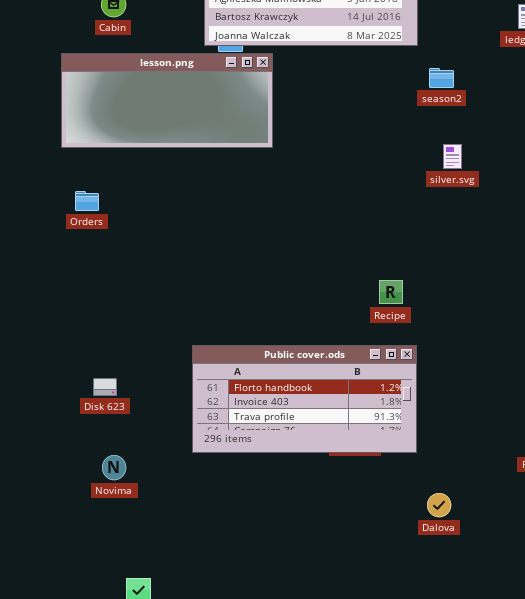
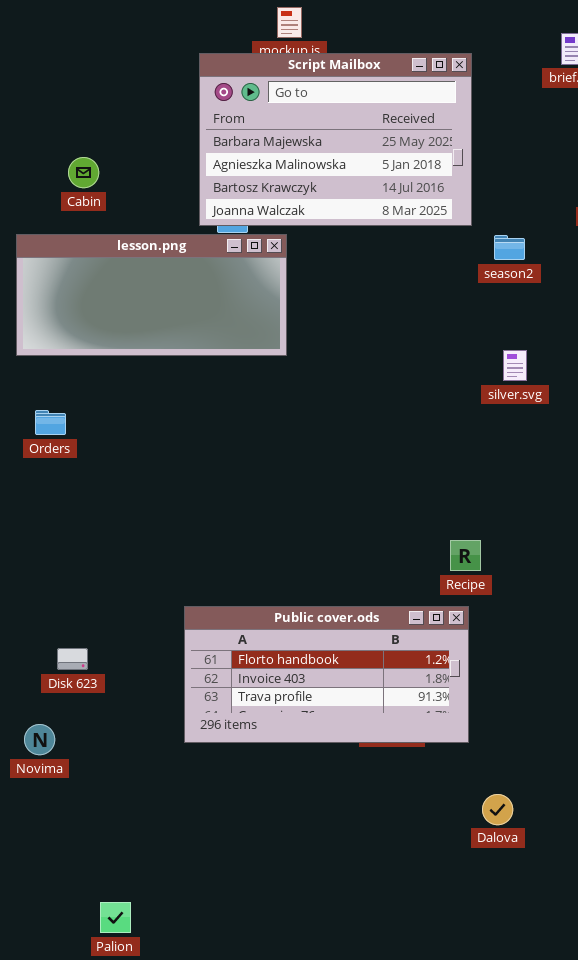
season2: [429,68,454,88] -> [494,235,525,260], moved
Recipe: [379,280,403,304] -> [450,540,481,571], moved
Novima: [102,455,126,480] -> [24,724,55,755], moved

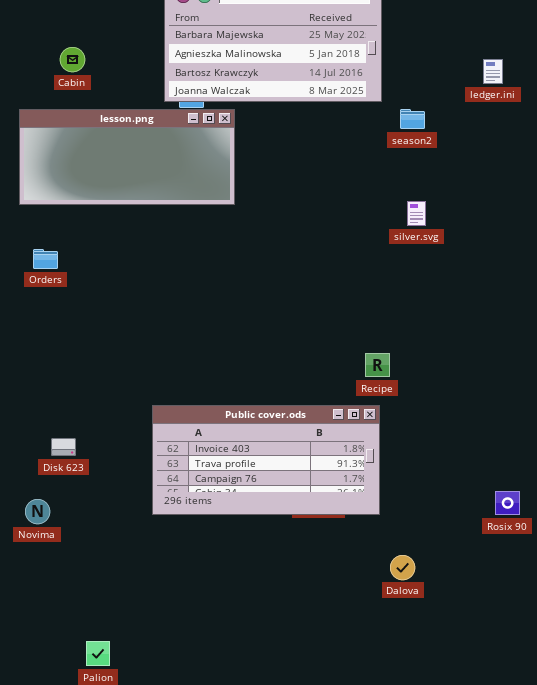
Public cover.ods: [184,606,469,743] -> [152,405,380,515], scrolled down 1 row

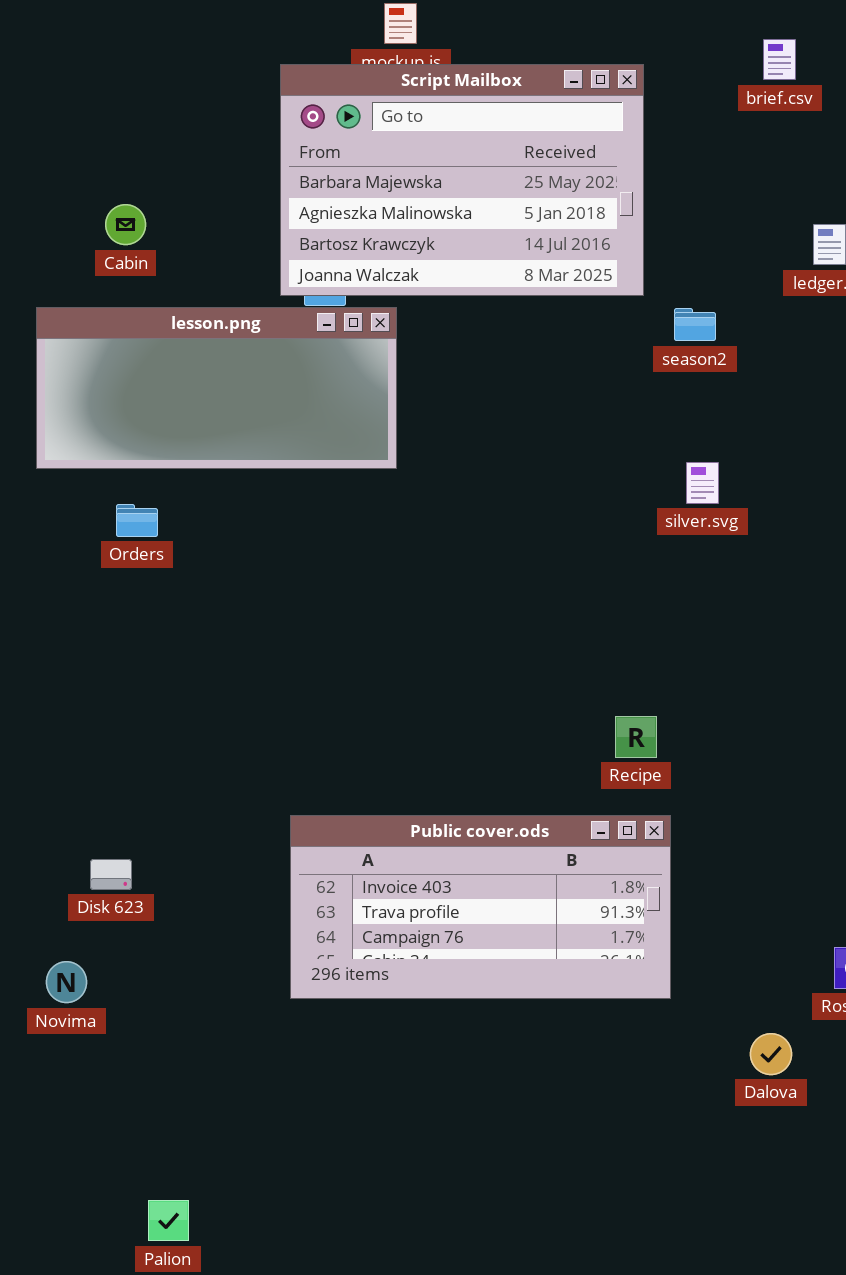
Orders: [33,249,58,269] -> [116,504,158,537], moved
Public cover.ods: [152,405,380,515] -> [290,815,671,999], moved
Dalova: [390,555,415,580] -> [750,1033,792,1075], moved

